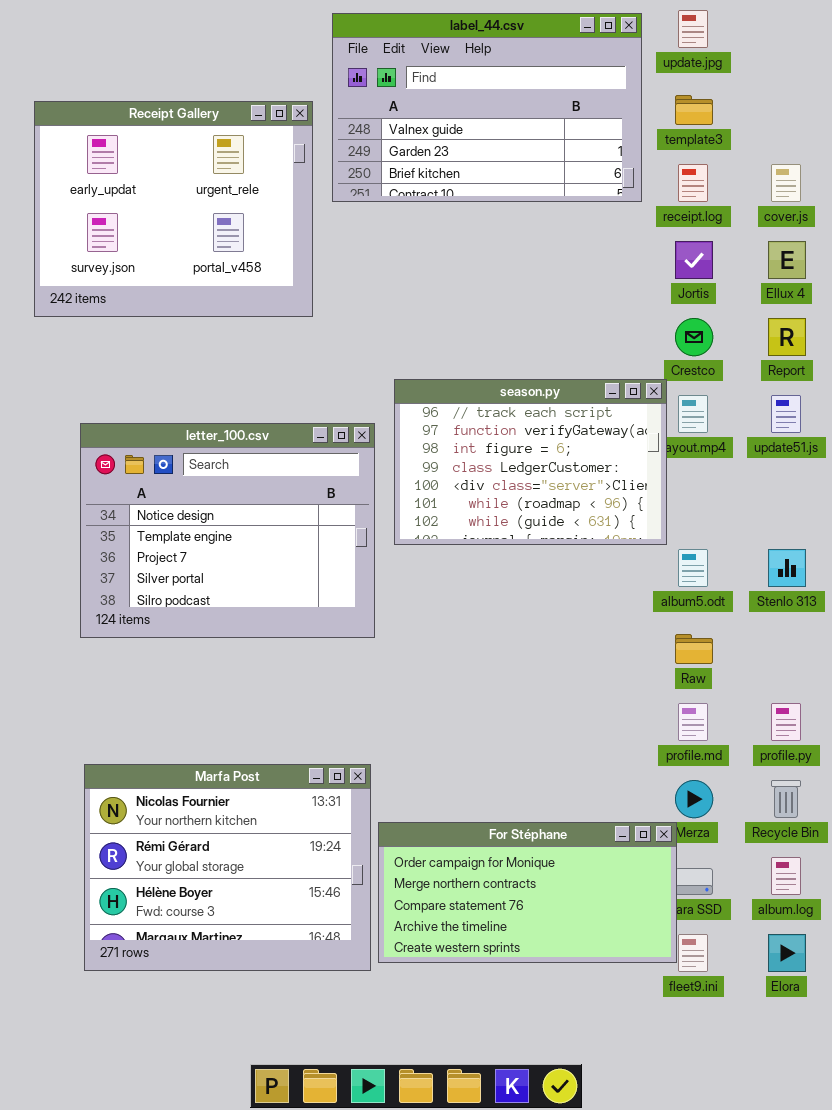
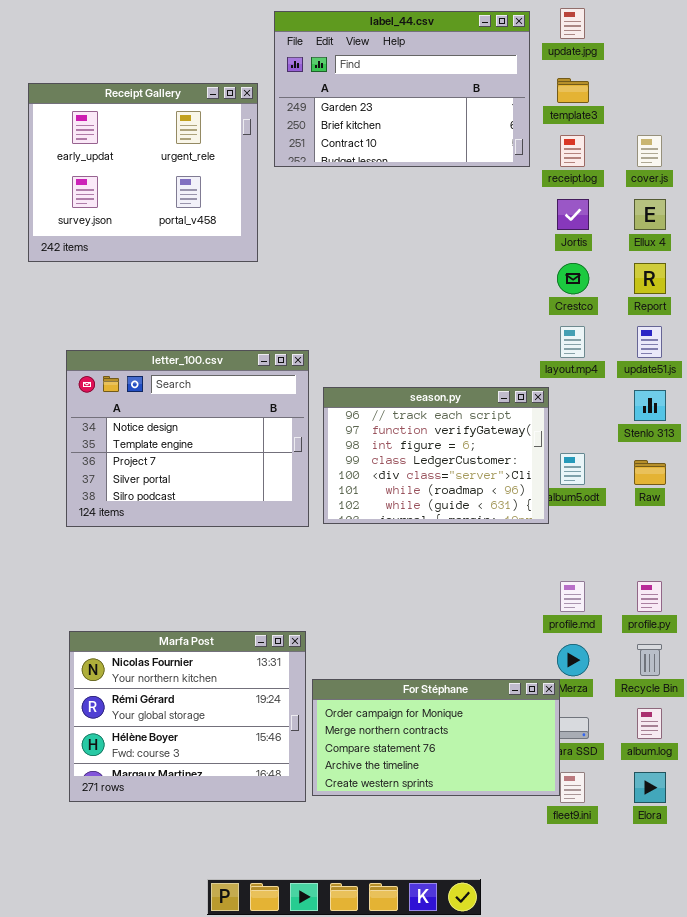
label_44.csv: [332,13,642,202] -> [274,11,530,167], scrolled down 1 row
season.py: [394,379,667,545] -> [323,387,549,524], moved
Stenlo 313: [768,549,806,587] -> [634,390,666,421], moved
Raw: [675,634,713,664] -> [634,460,666,485], moved

